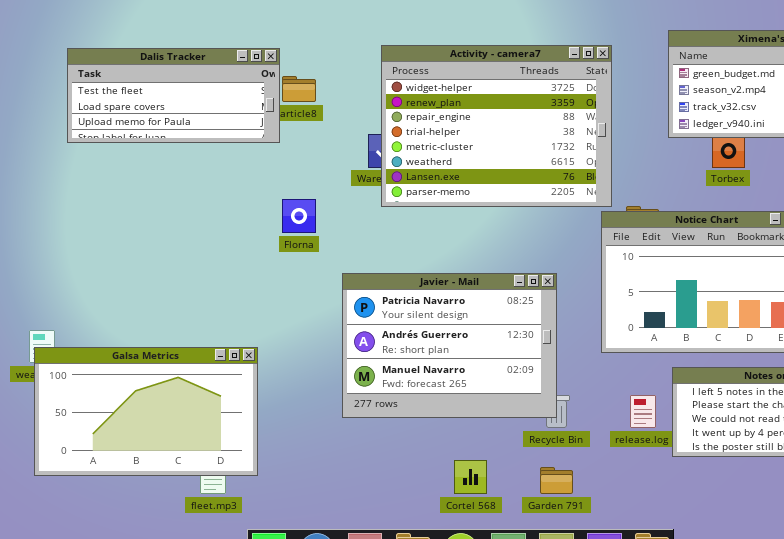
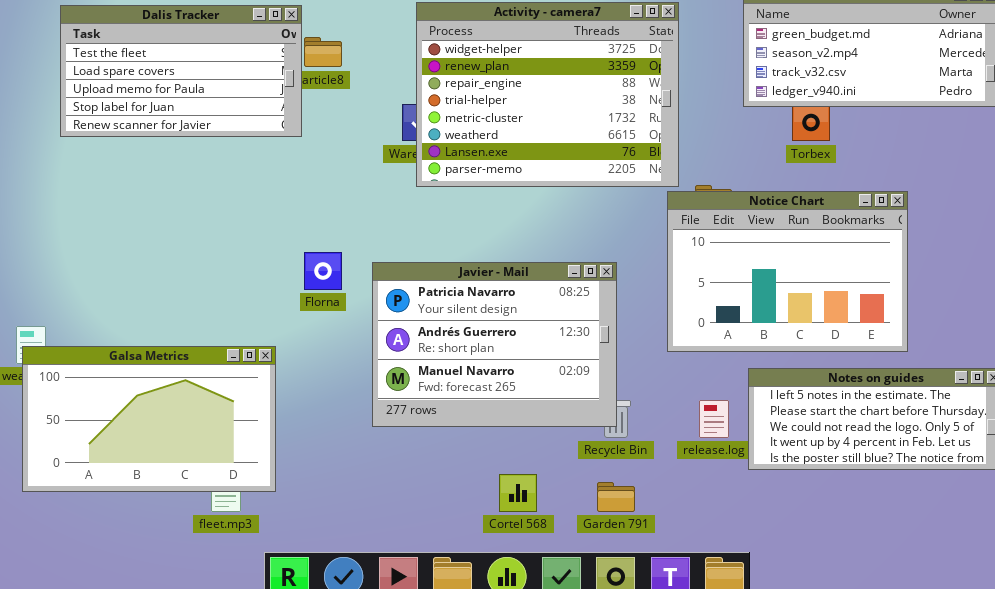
Dalis Tracker: [67,48,280,143] -> [60,5,302,137], resized
Florna: [282,199,316,233] -> [304,252,342,290], moved

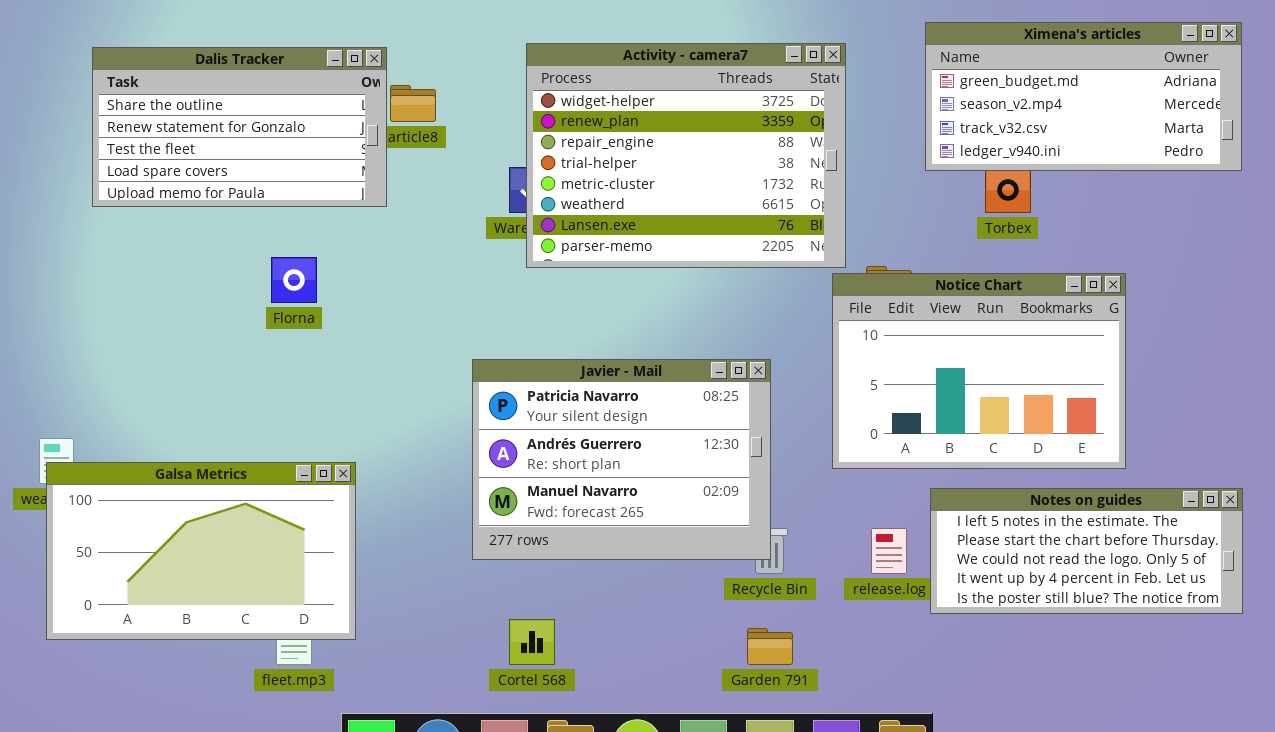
Dalis Tracker: [60,5,302,137] -> [92,47,387,207], scrolled up 2 rows
Florna: [304,252,342,290] -> [271,257,317,303], moved
Cortel 568: [499,474,537,512] -> [509,619,555,665], moved

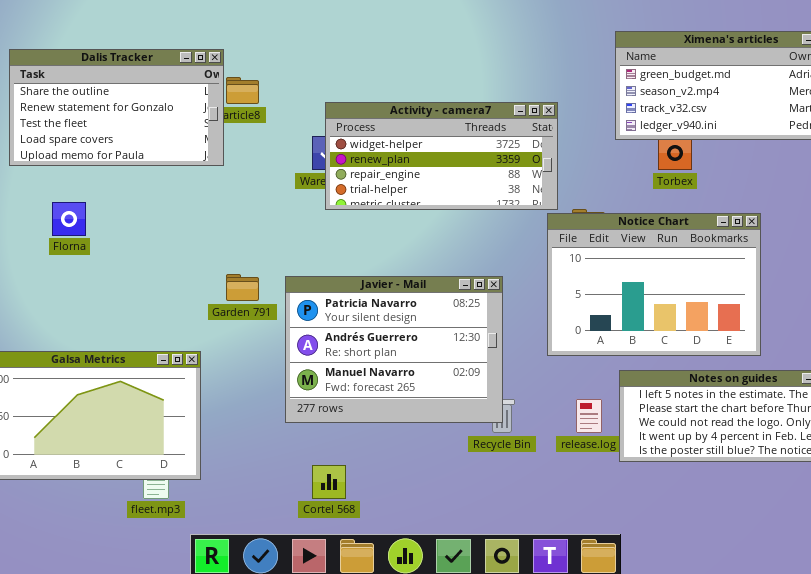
Activity - camera7: [526,43,846,268] -> [325,102,558,210], resized
Florna: [271,257,317,303] -> [52,202,86,236], moved
Garden 791: [747,628,793,665] -> [226,274,259,301], moved

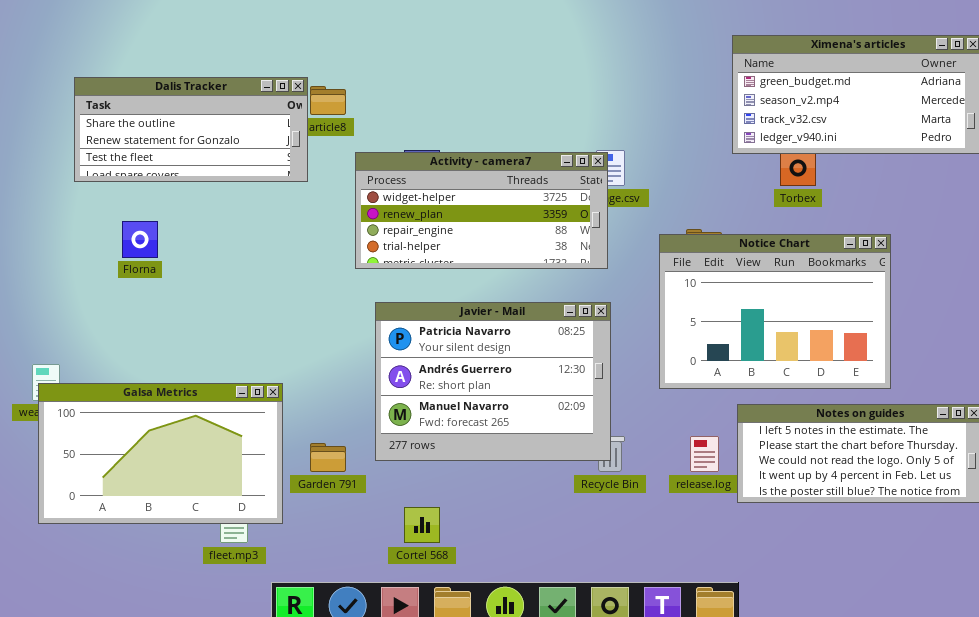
Dalis Tracker: [9,49,224,166] -> [74,77,308,182], resized
Activity - camera7: [325,102,558,210] -> [355,152,608,269], moved
Garden 791: [226,274,259,301] -> [310,443,346,472], moved

